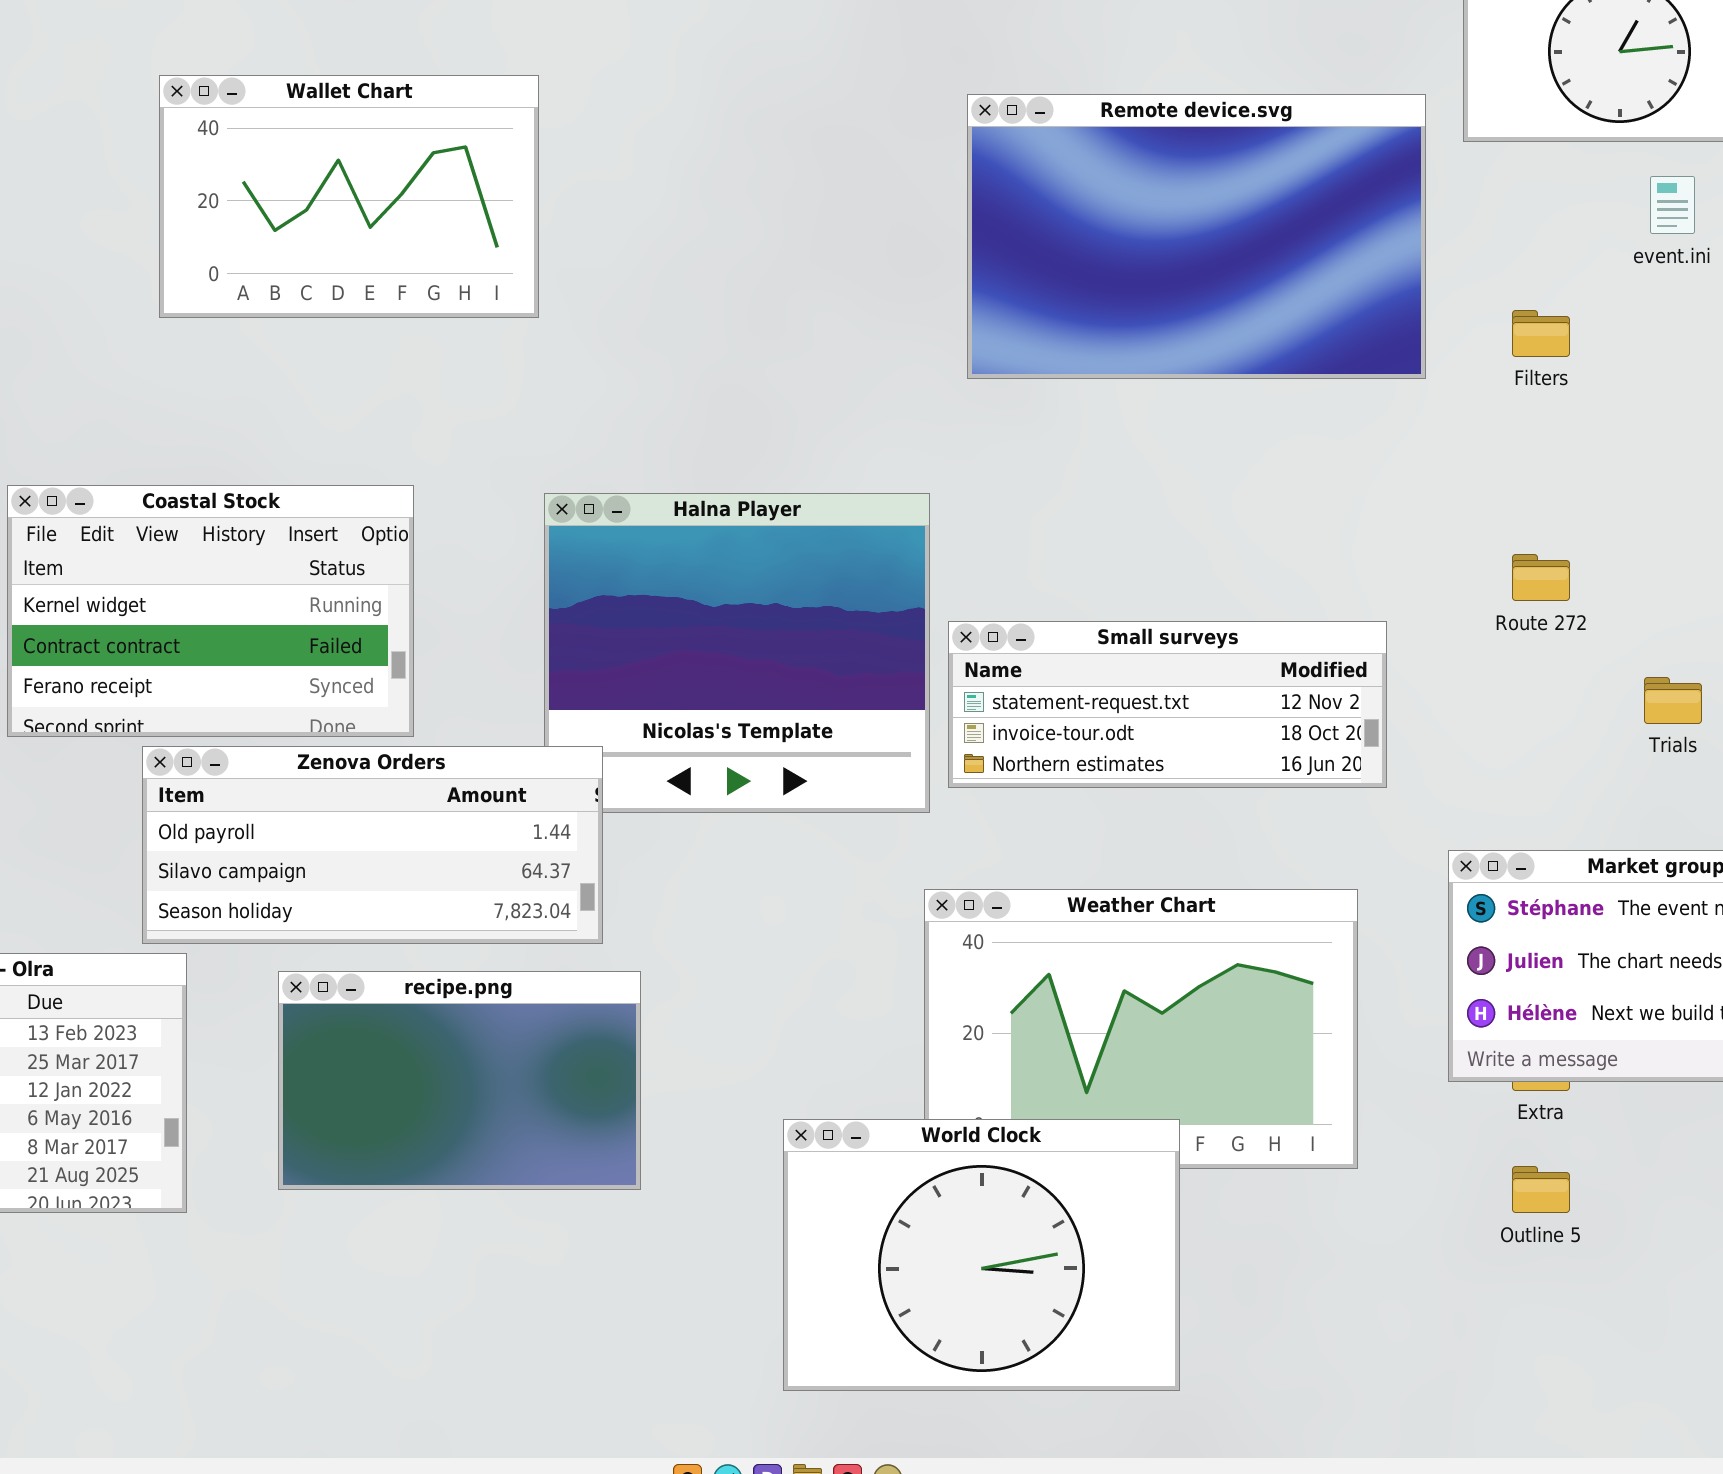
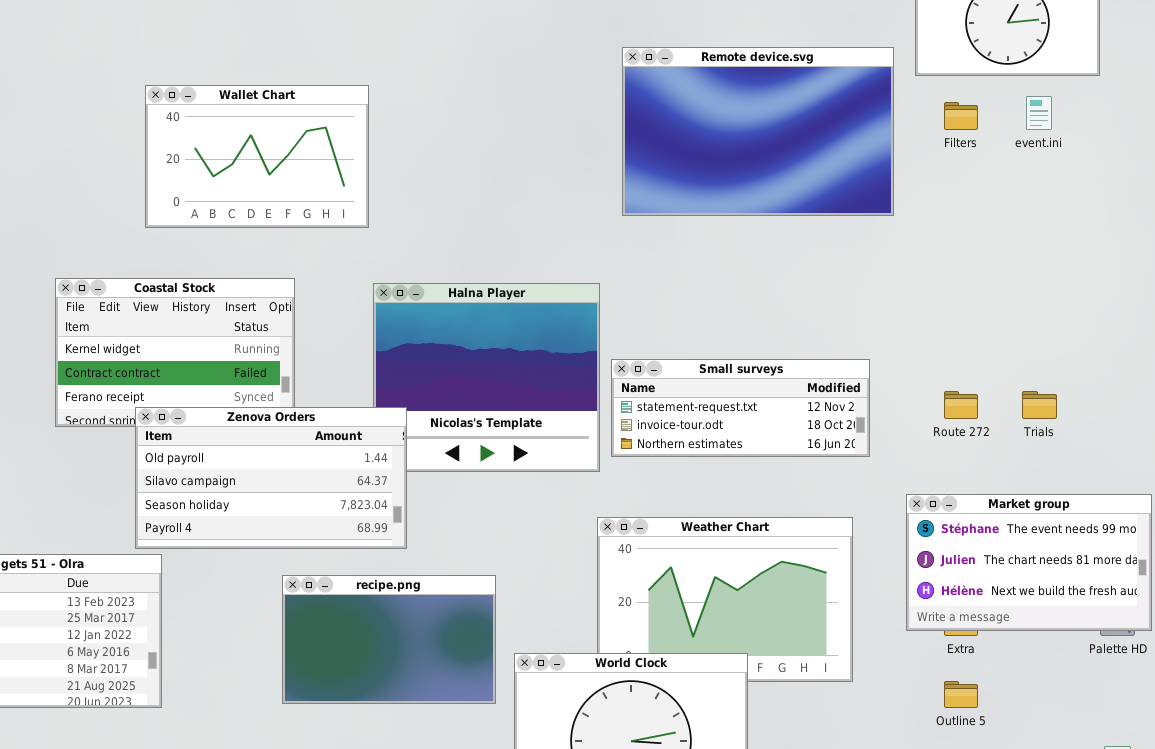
Wallet Chart: [159,75,539,318] -> [145,85,369,228], moved
Filters: [1512,310,1570,357] -> [944,102,978,130], moved
Route 272: [1512,554,1570,601] -> [944,391,978,419], moved
Zenova Orders: [142,746,603,944] -> [135,407,407,549], resized
recipe.png: [278,971,641,1190] -> [282,575,496,704], moved

